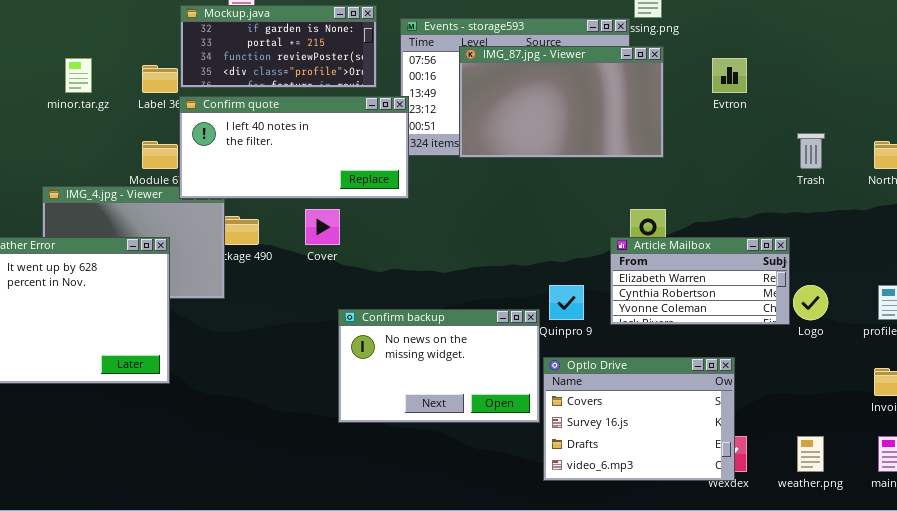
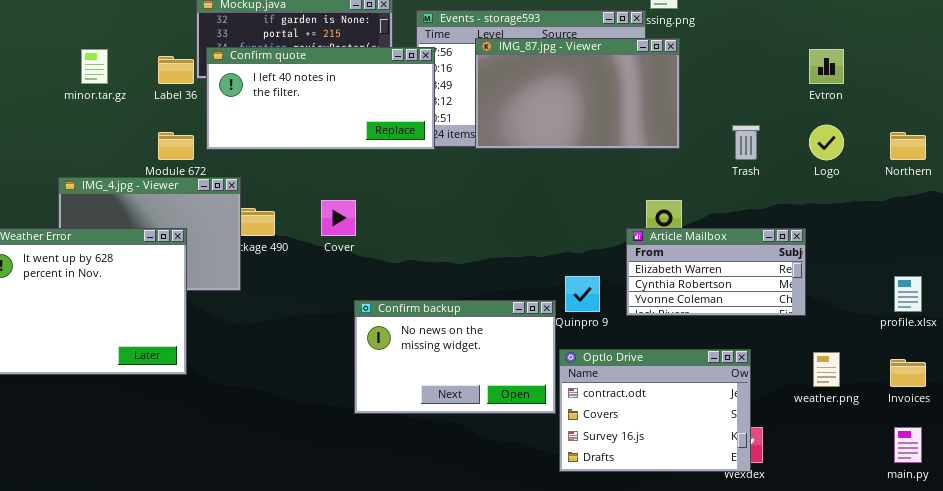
Evtron: [712,58,747,93] -> [809,49,844,84], moved
Confirm quote: [179,96,409,199] -> [206,47,435,150], moved
Trash: [797,133,825,169] -> [732,125,760,160], moved
Logo: [793,285,828,320] -> [809,125,844,160], moved
Optlo Drive: [543,357,735,481] -> [559,349,751,472], scrolled up 1 row
weather.png: [797,436,824,472] -> [813,352,840,387], moved

